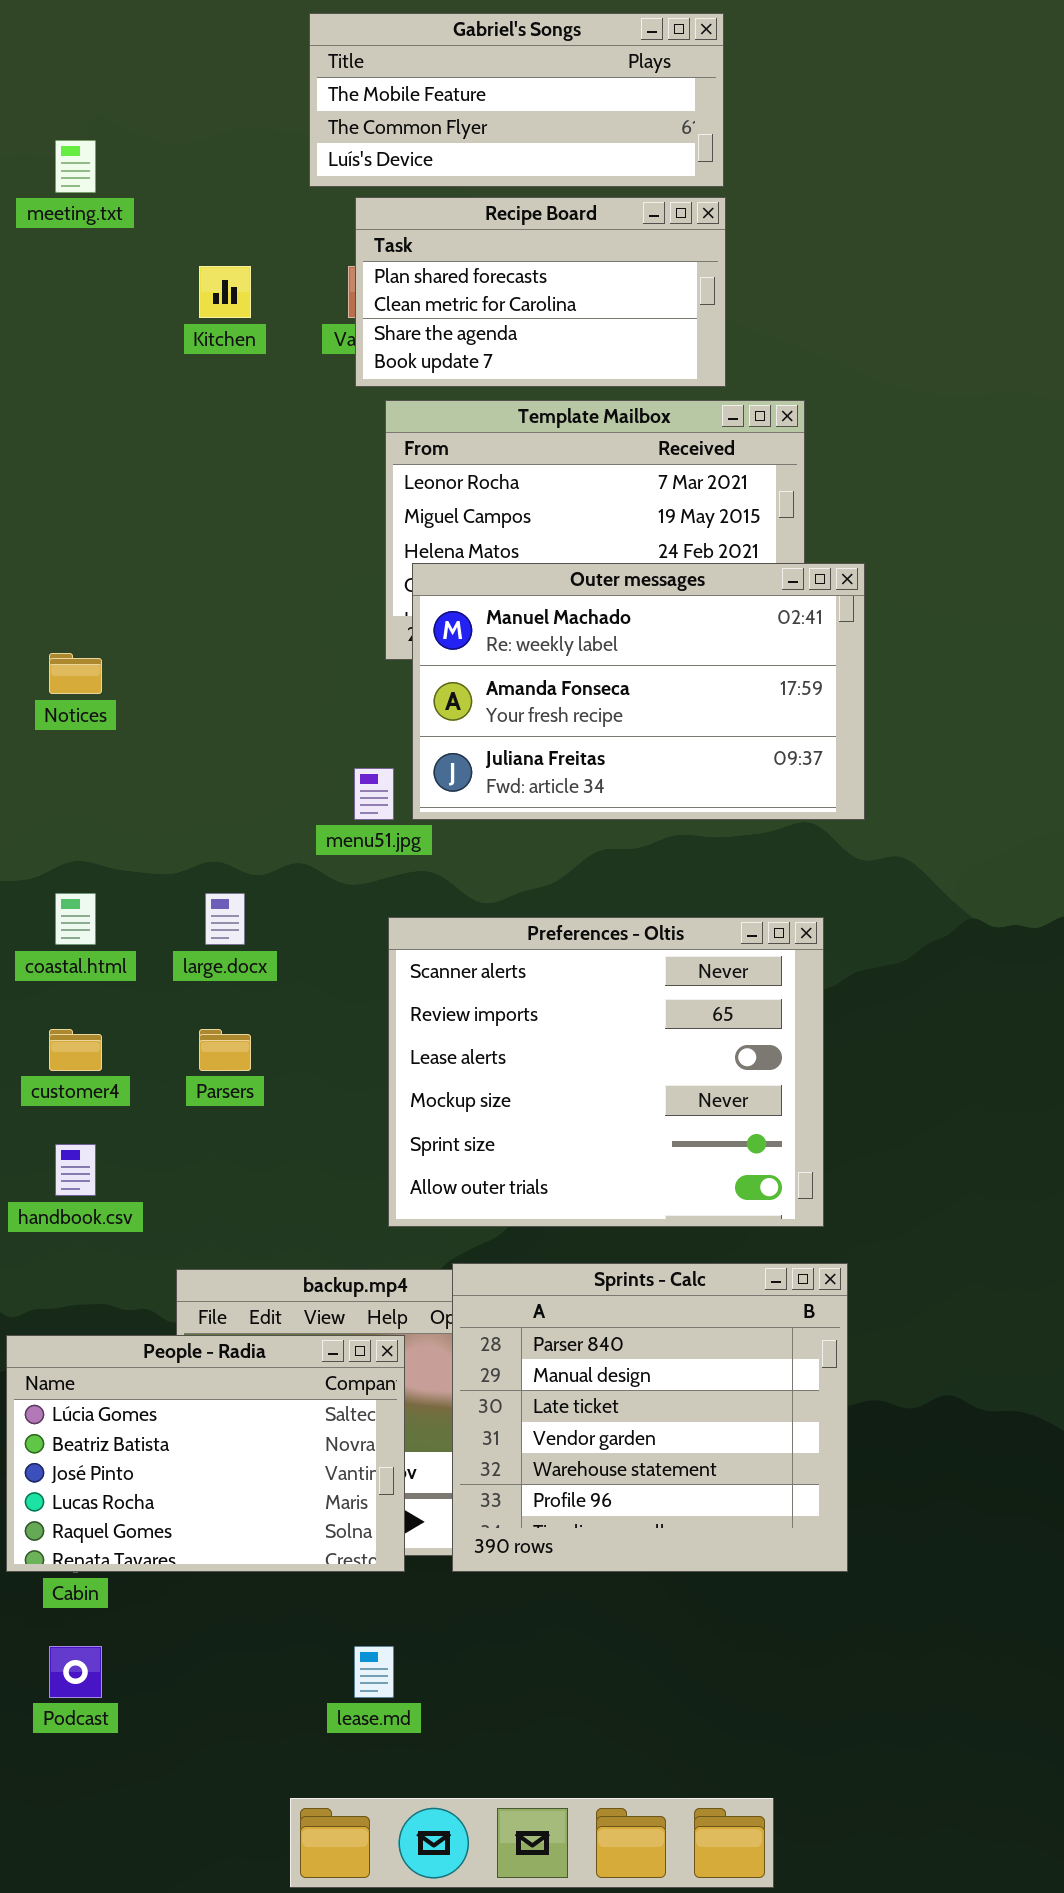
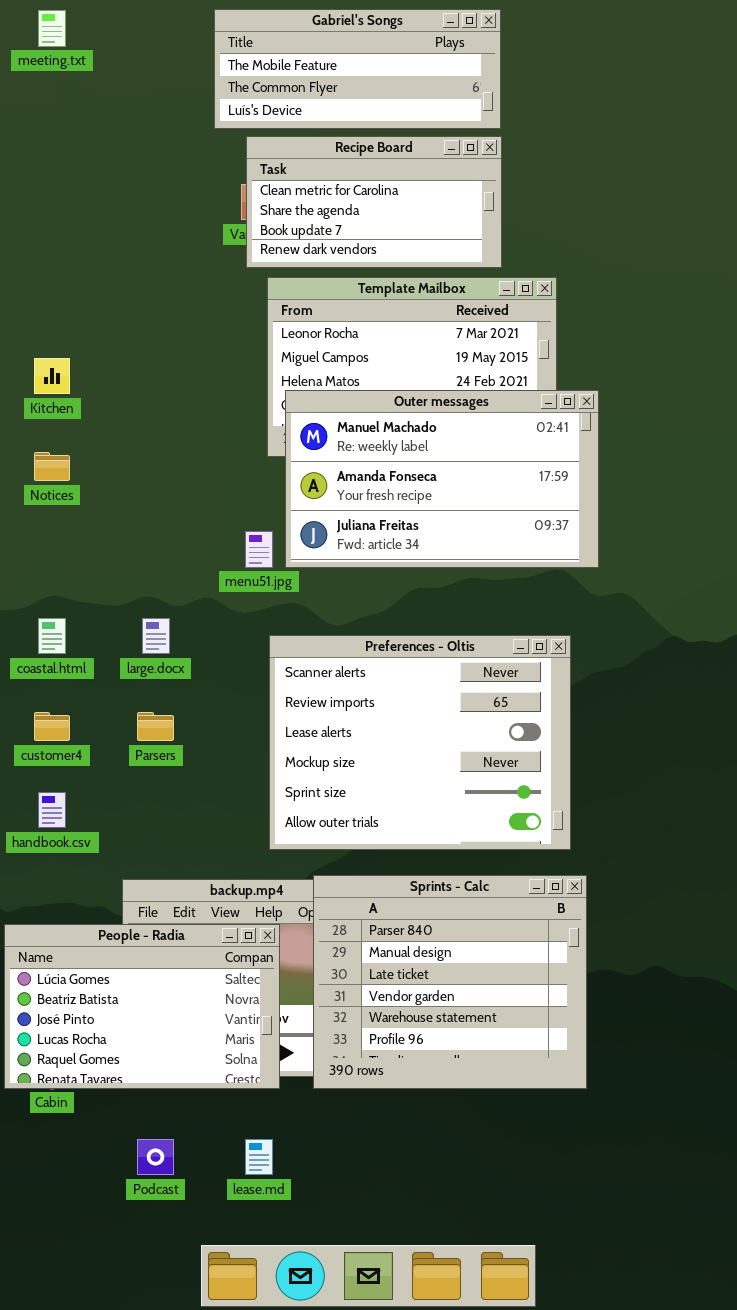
meeting.txt: [55,140,96,193] -> [38,10,66,47], moved
Recipe Board: [355,197,726,387] -> [246,136,502,268], scrolled down 1 row
Kitchen: [199,266,251,318] -> [34,358,70,394], moved
Podcast: [49,1646,102,1698] -> [137,1139,174,1175], moved

